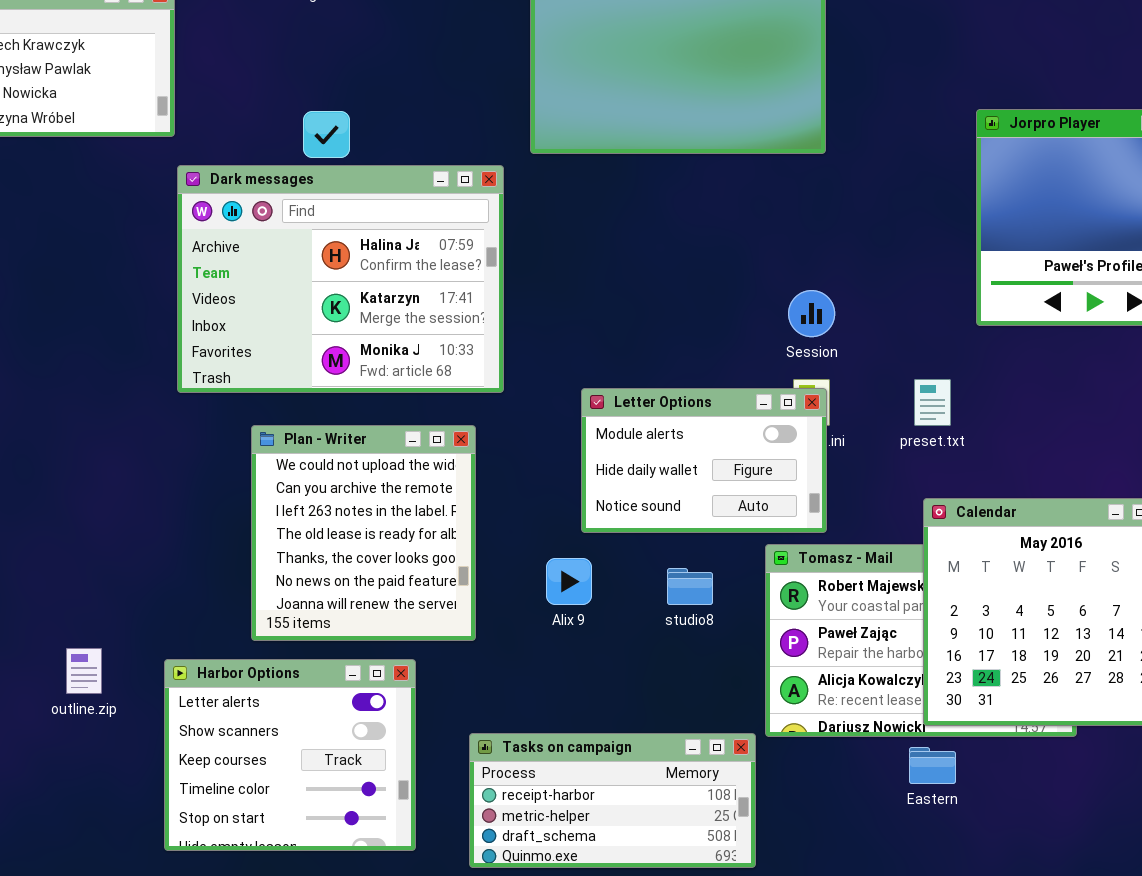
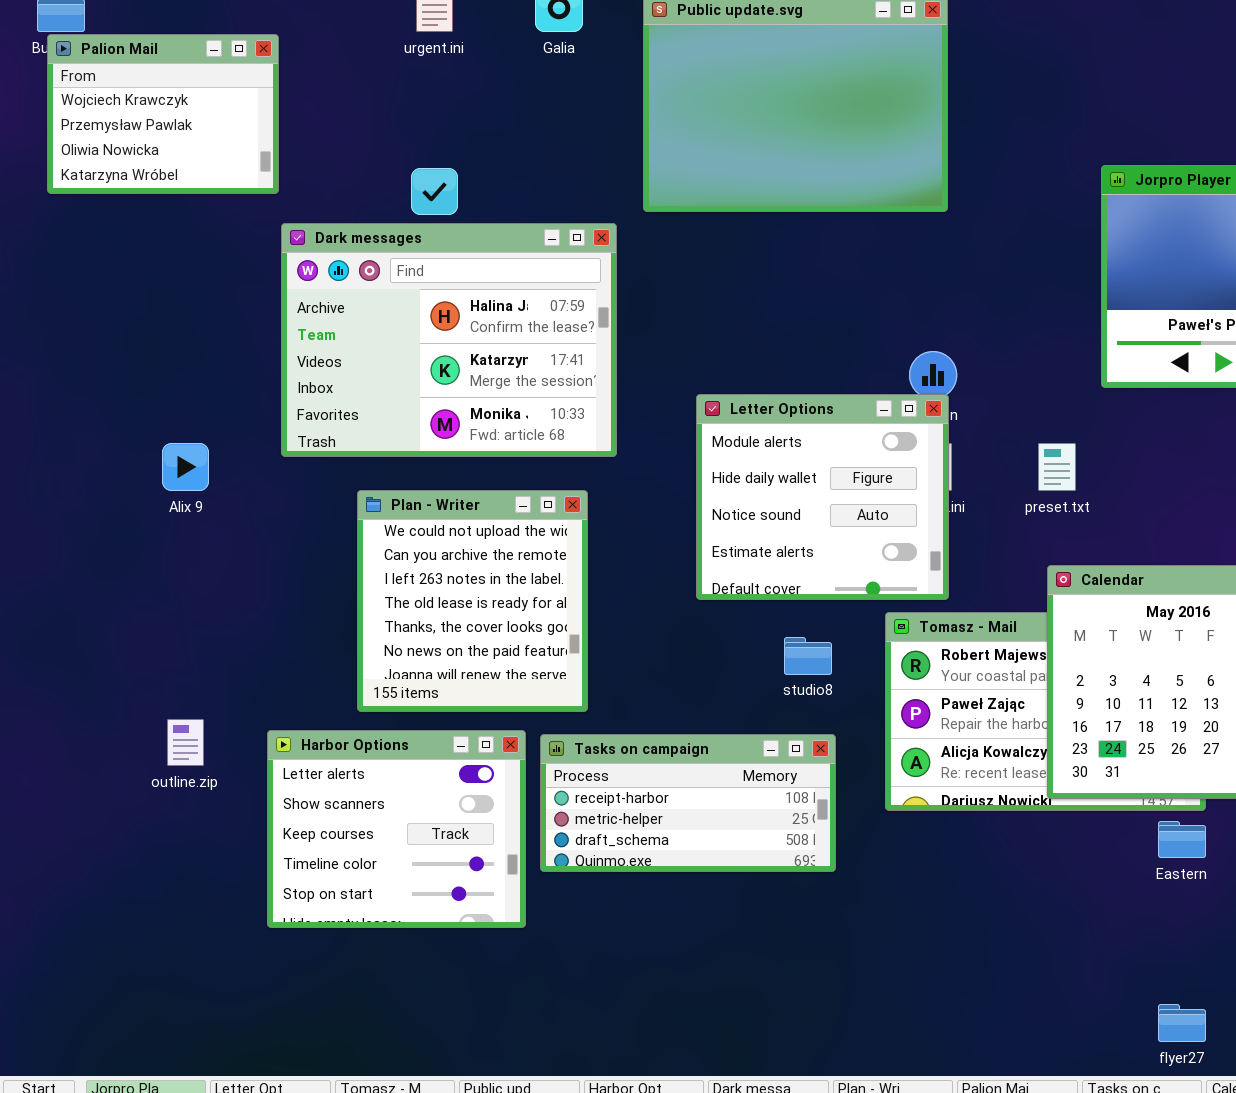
Letter Options: [581,388,827,533] -> [696,394,949,600], resized
Alix 9: [546,558,592,605] -> [162,443,209,491], moved
Tasks on campaign: [469,733,756,868] -> [540,734,836,872], moved
Eastern: [909,747,956,784] -> [1158,821,1206,858], moved

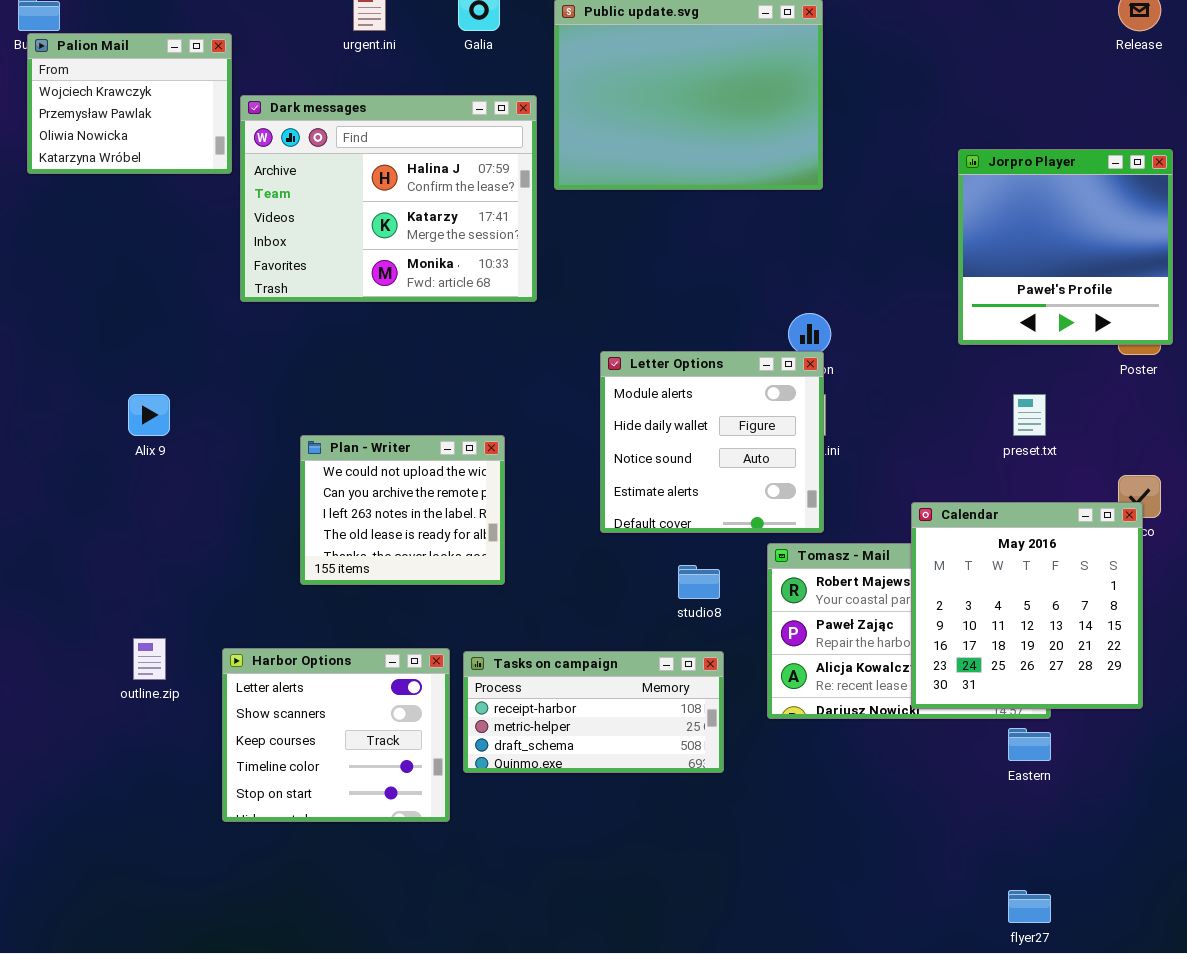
Dark messages: [281,223,617,457] -> [240,95,537,302], moved
preset.txt: [1038,443,1076,491] -> [1013,394,1046,436], moved
Plan - Writer: [357,490,588,712] -> [300,435,505,585], resized

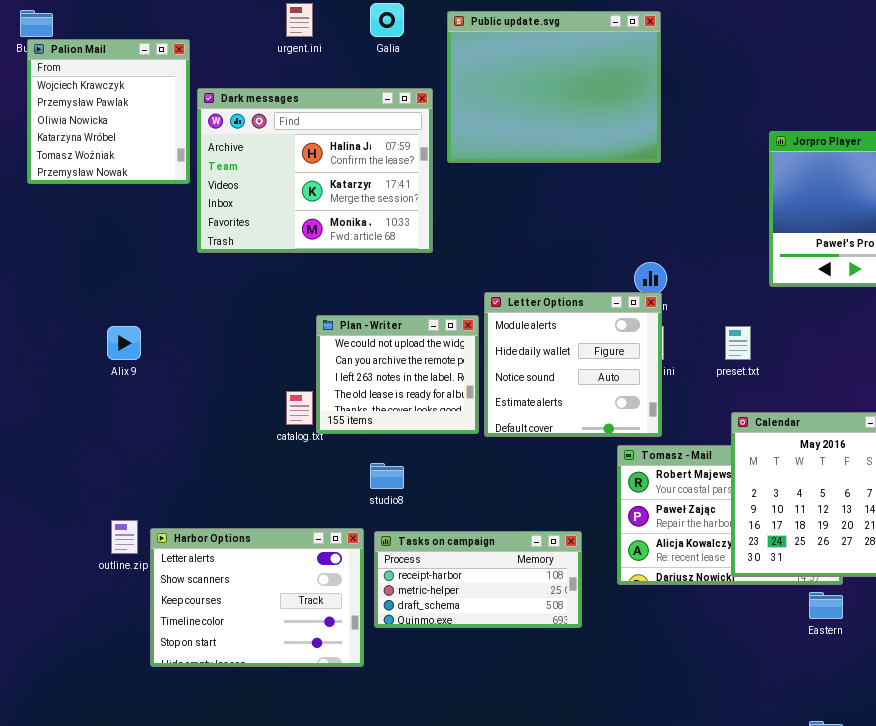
Palion Mail: [27,33,232,174] -> [27,39,190,184], resized
preset.txt: [1013,394,1046,436] -> [725,326,751,360], moved
Plan - Writer: [300,435,505,585] -> [316,315,479,434], moved
studio8: [678,565,720,599] -> [370,463,404,489], moved
Harbor Options: [222,648,450,822] -> [150,528,364,667], resized

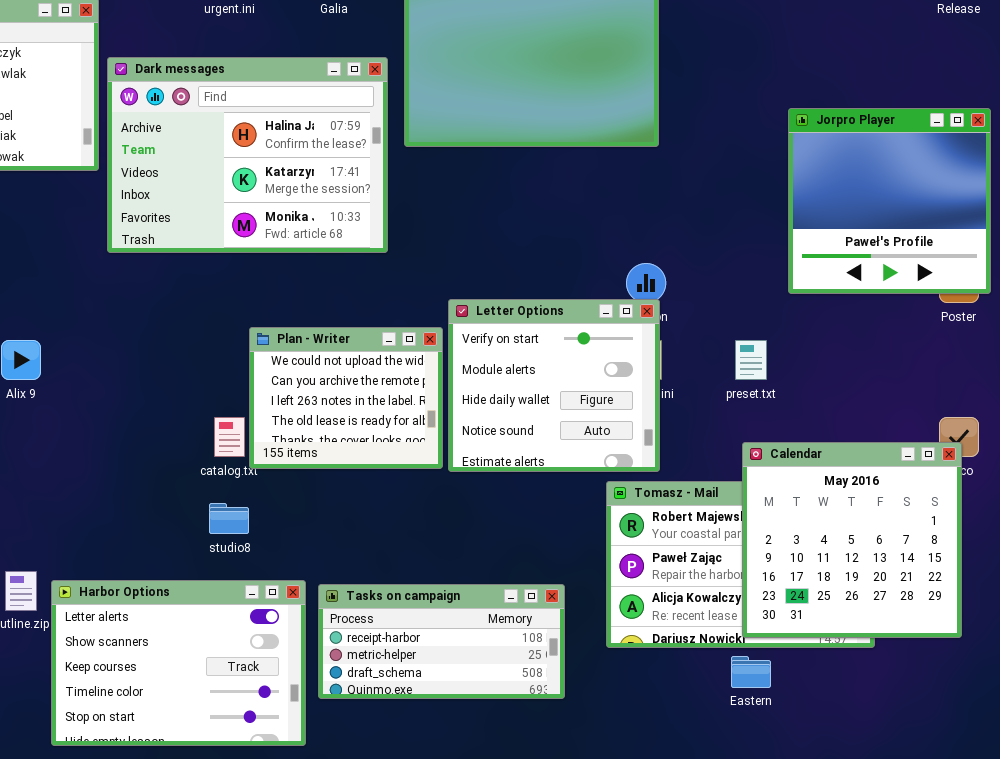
Letter Options: [484,292,662,437] -> [448,299,660,472], scrolled up 1 row
studio8: [370,463,404,489] -> [209,503,249,534], moved
Eastern: [809,592,843,619] -> [731,656,771,688], moved

